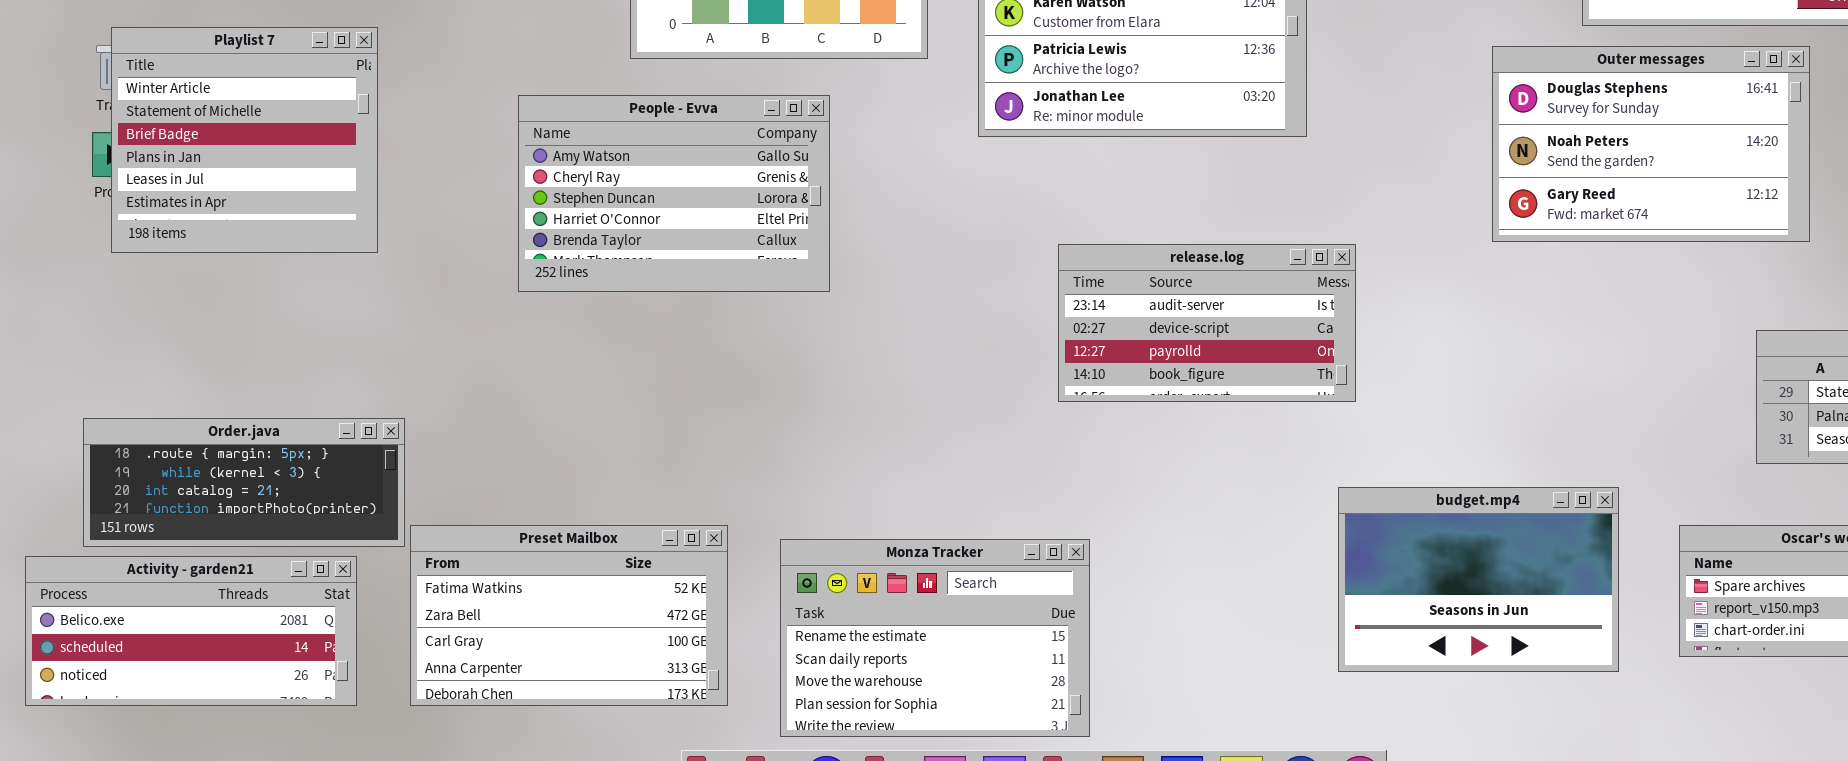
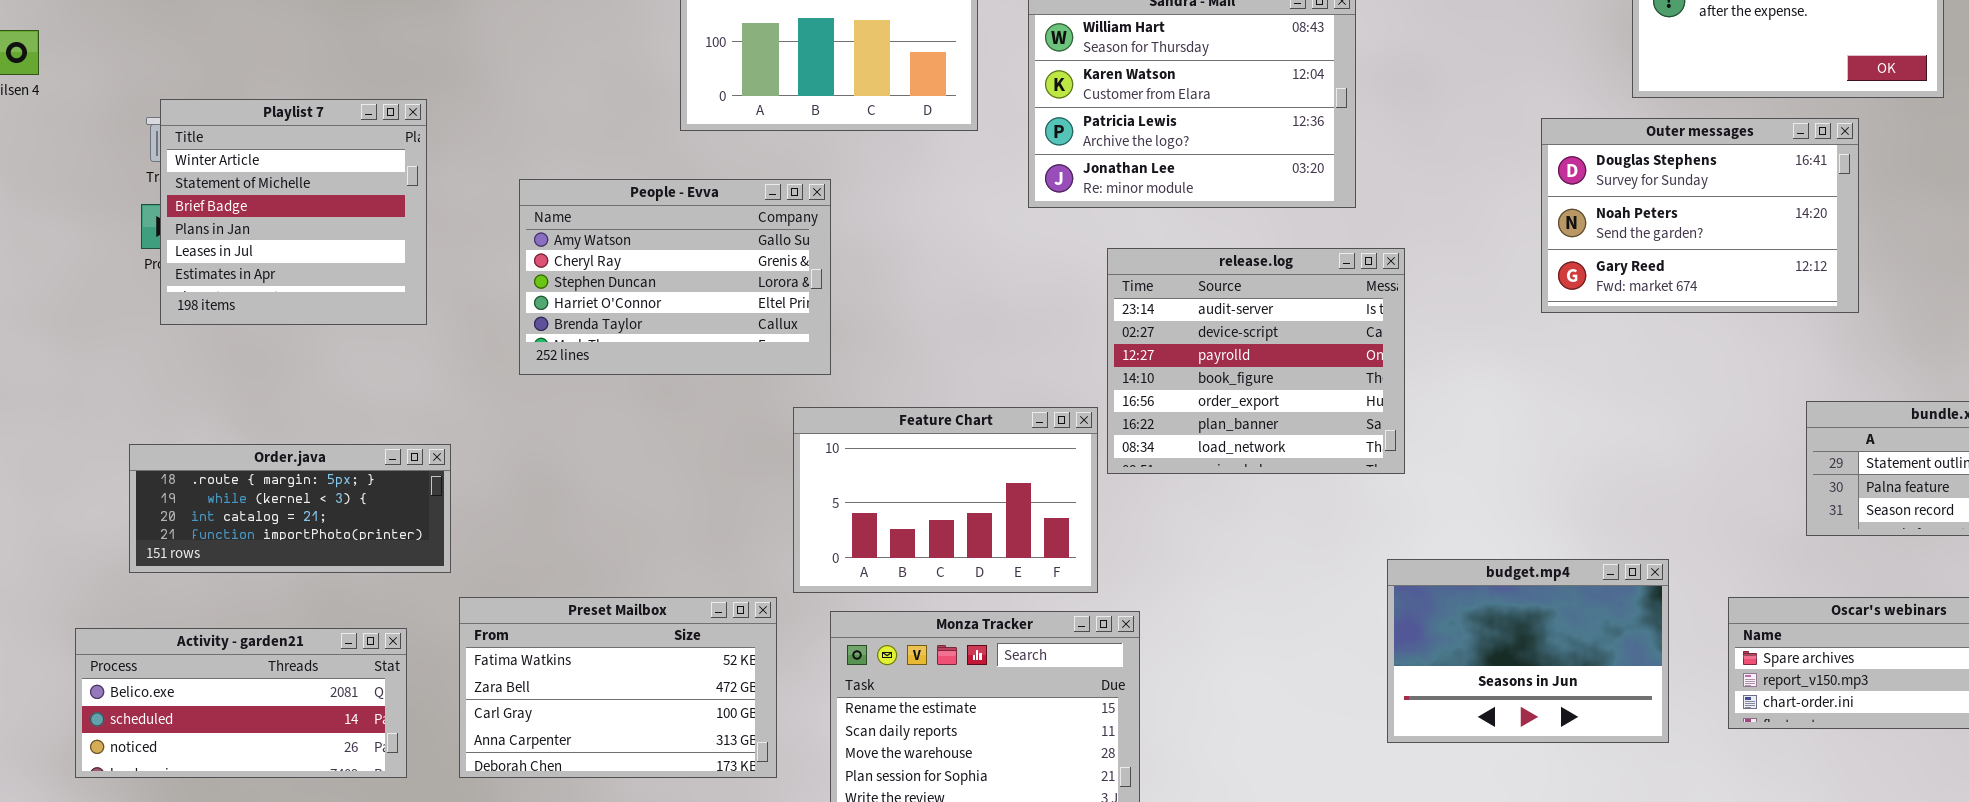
People - Evva: [518,95,830,292] -> [519,179,831,375], moved
release.log: [1058,244,1356,402] -> [1107,248,1405,474], resized
Feature Chart: none -> [793,407,1098,593], opened
Order.java: [83,418,405,547] -> [129,444,451,573], moved

